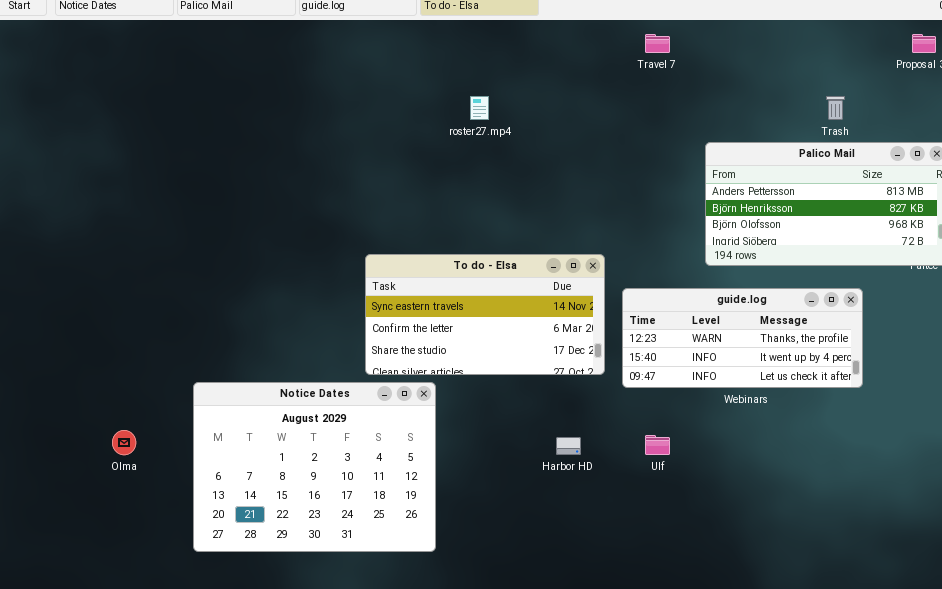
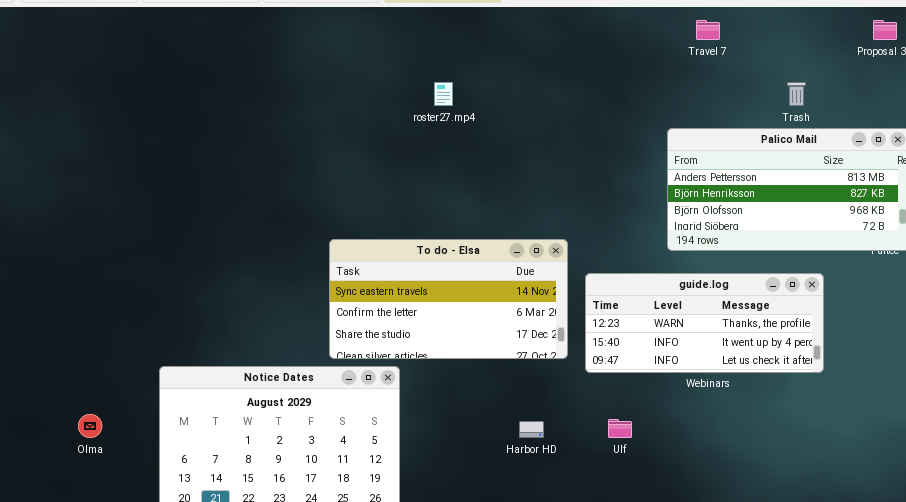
Travel 7: [645,34,670,53] -> [696,20,720,40], moved

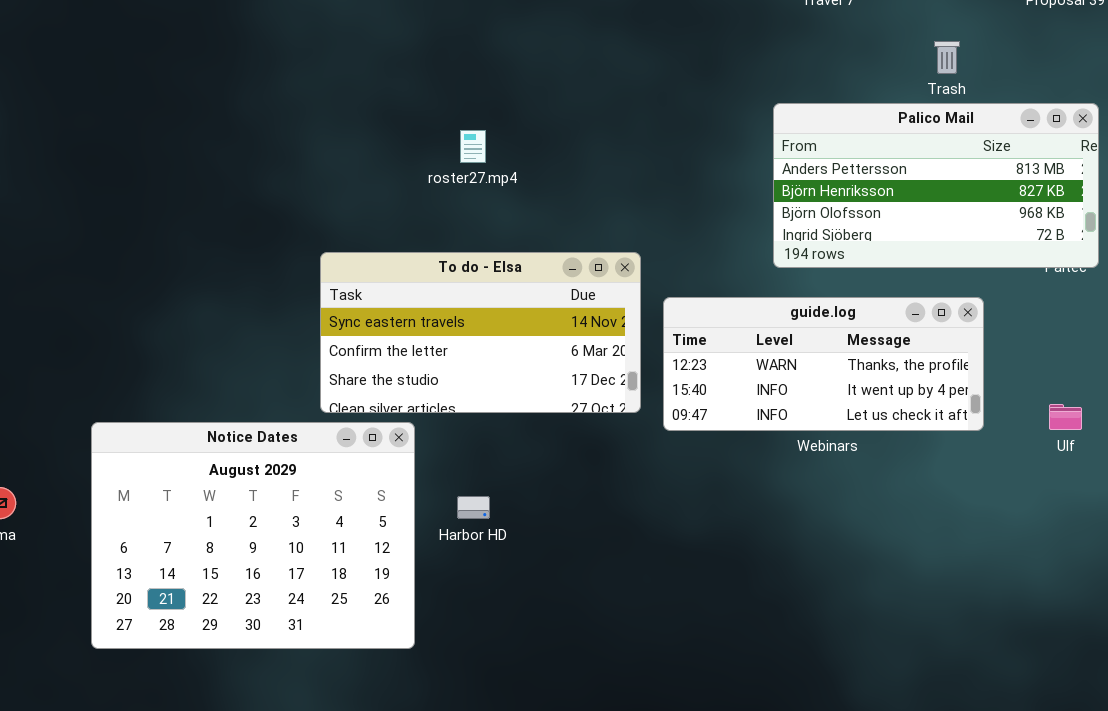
roster27.mp4: [434,82,453,106] -> [460,130,486,163], moved
Ulf: [608,419,632,438] -> [1049,404,1082,430], moved
Harbor HD: [519,421,544,438] -> [457,496,490,519], moved

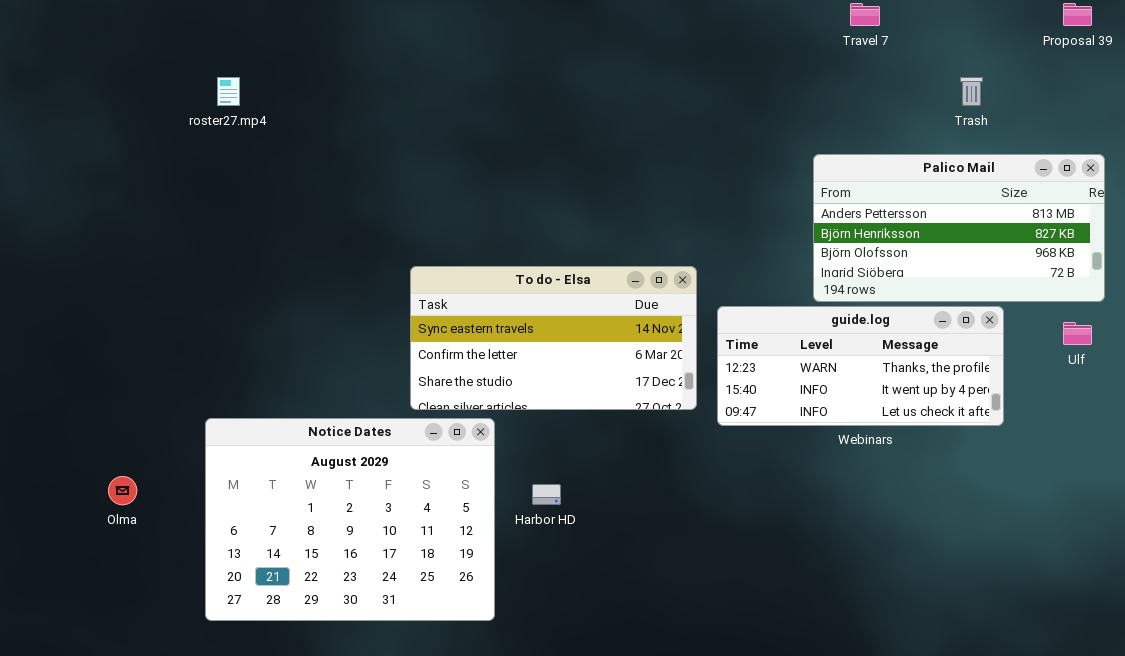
Palico Mail: [773,103,1099,268] -> [813,154,1105,302], moved
roster27.mp4: [460,130,486,163] -> [217,77,240,106], moved
Ulf: [1049,404,1082,430] -> [1063,322,1092,345], moved

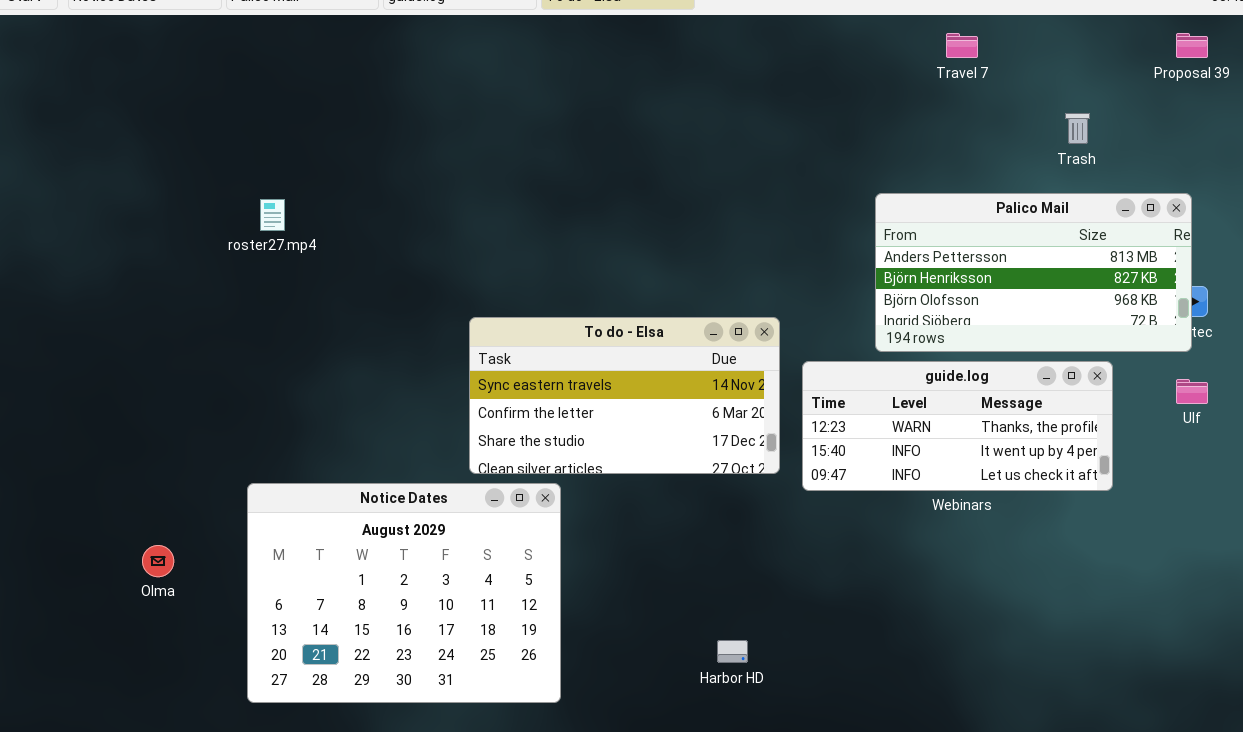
roster27.mp4: [217,77,240,106] -> [260,199,285,231], moved
Palico Mail: [813,154,1105,302] -> [875,193,1192,352], moved
Harbor HD: [532,484,561,505] -> [717,640,748,663], moved

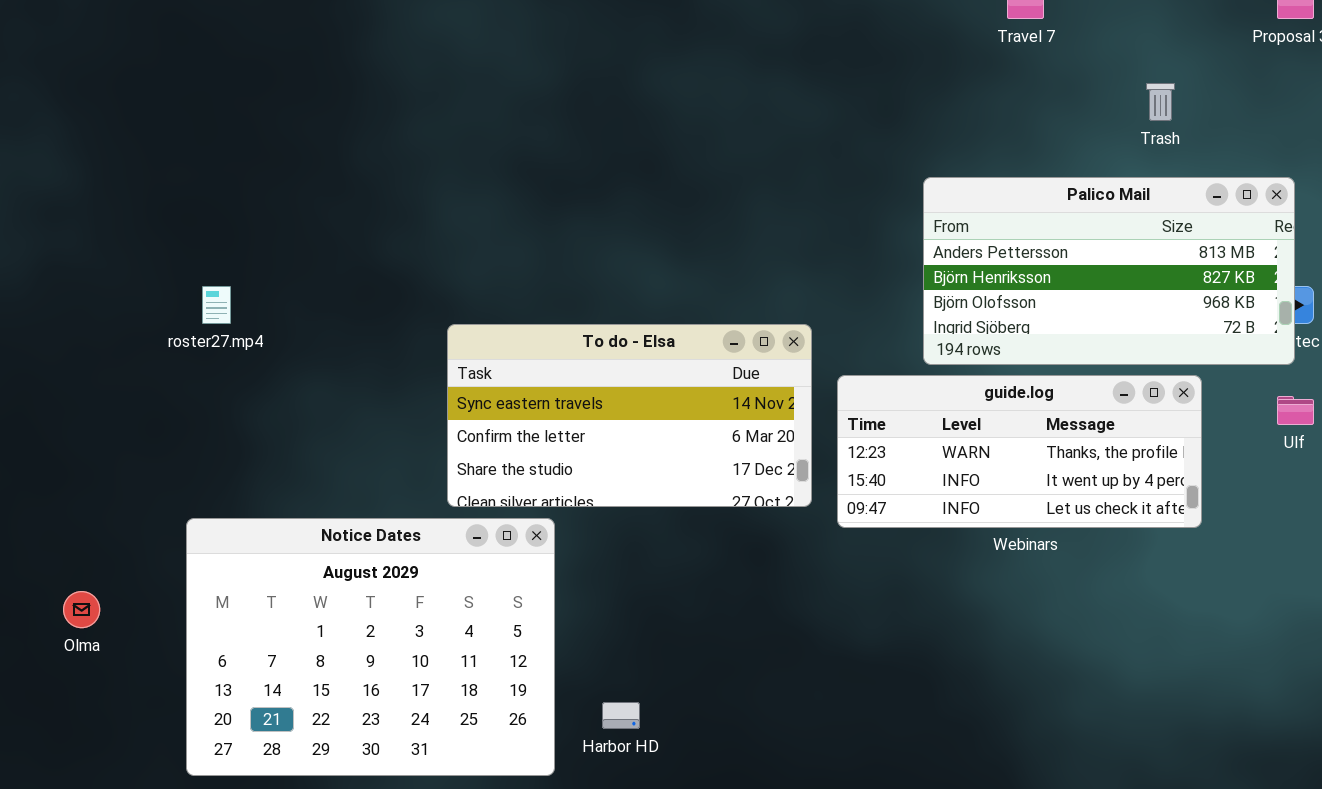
roster27.mp4: [260,199,285,231] -> [202,286,231,324], moved
Harbor HD: [717,640,748,663] -> [602,702,640,729], moved

